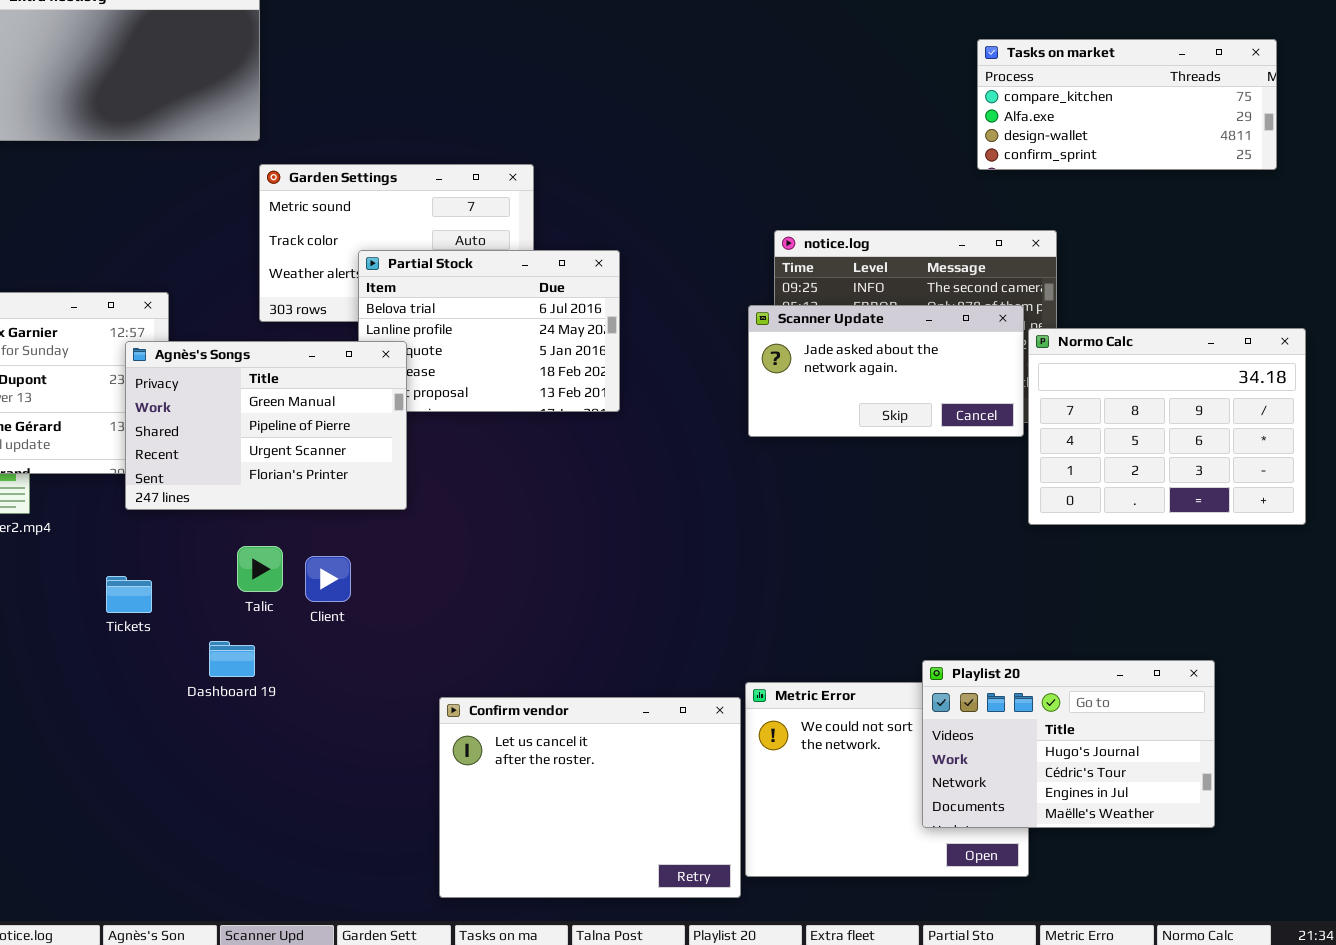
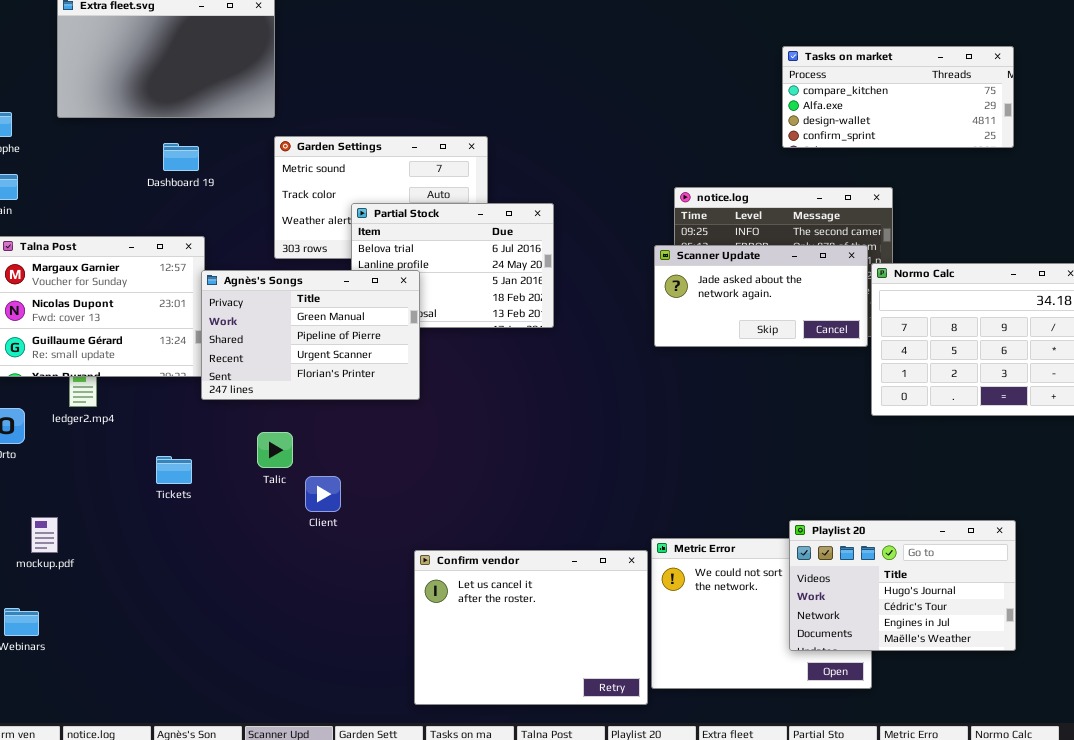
Tasks on market: [977,39,1277,170] -> [782,46,1014,148], moved
Agnès's Songs: [125,341,407,510] -> [201,270,420,400], moved
Client: [305,556,351,602] -> [305,476,341,512], moved
Dashboard 19: [209,641,255,677] -> [163,143,199,171], moved

